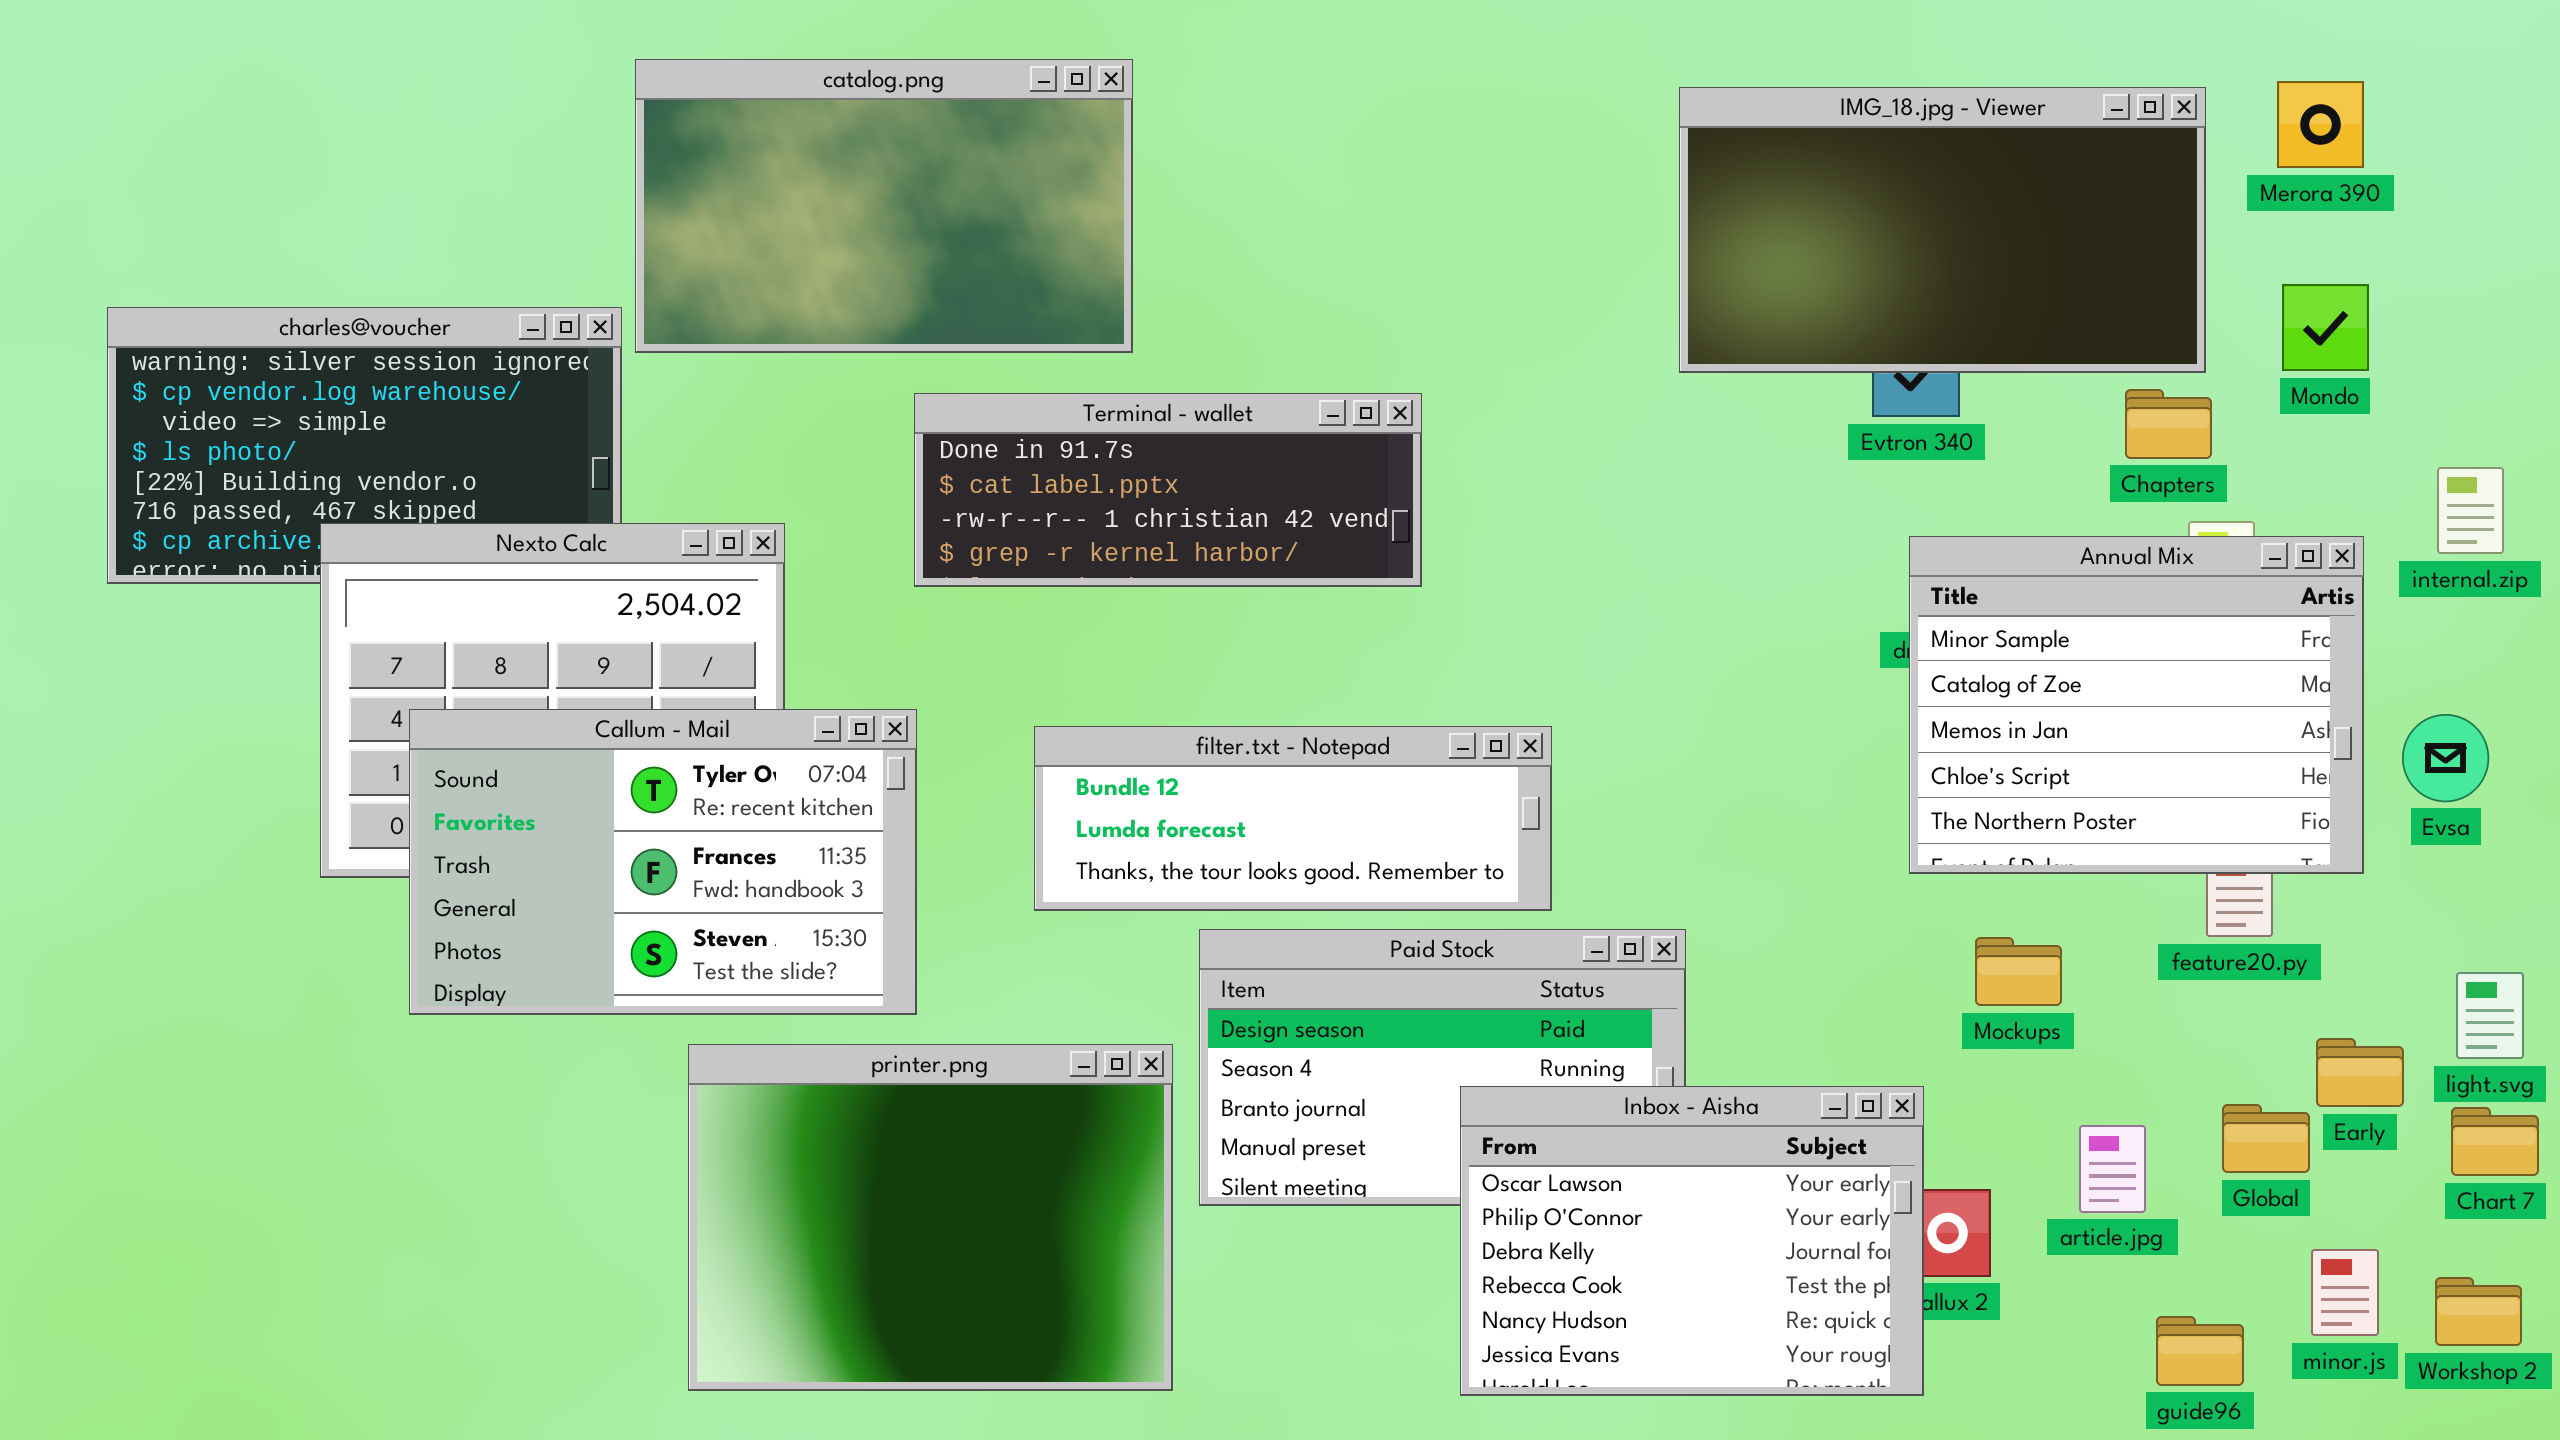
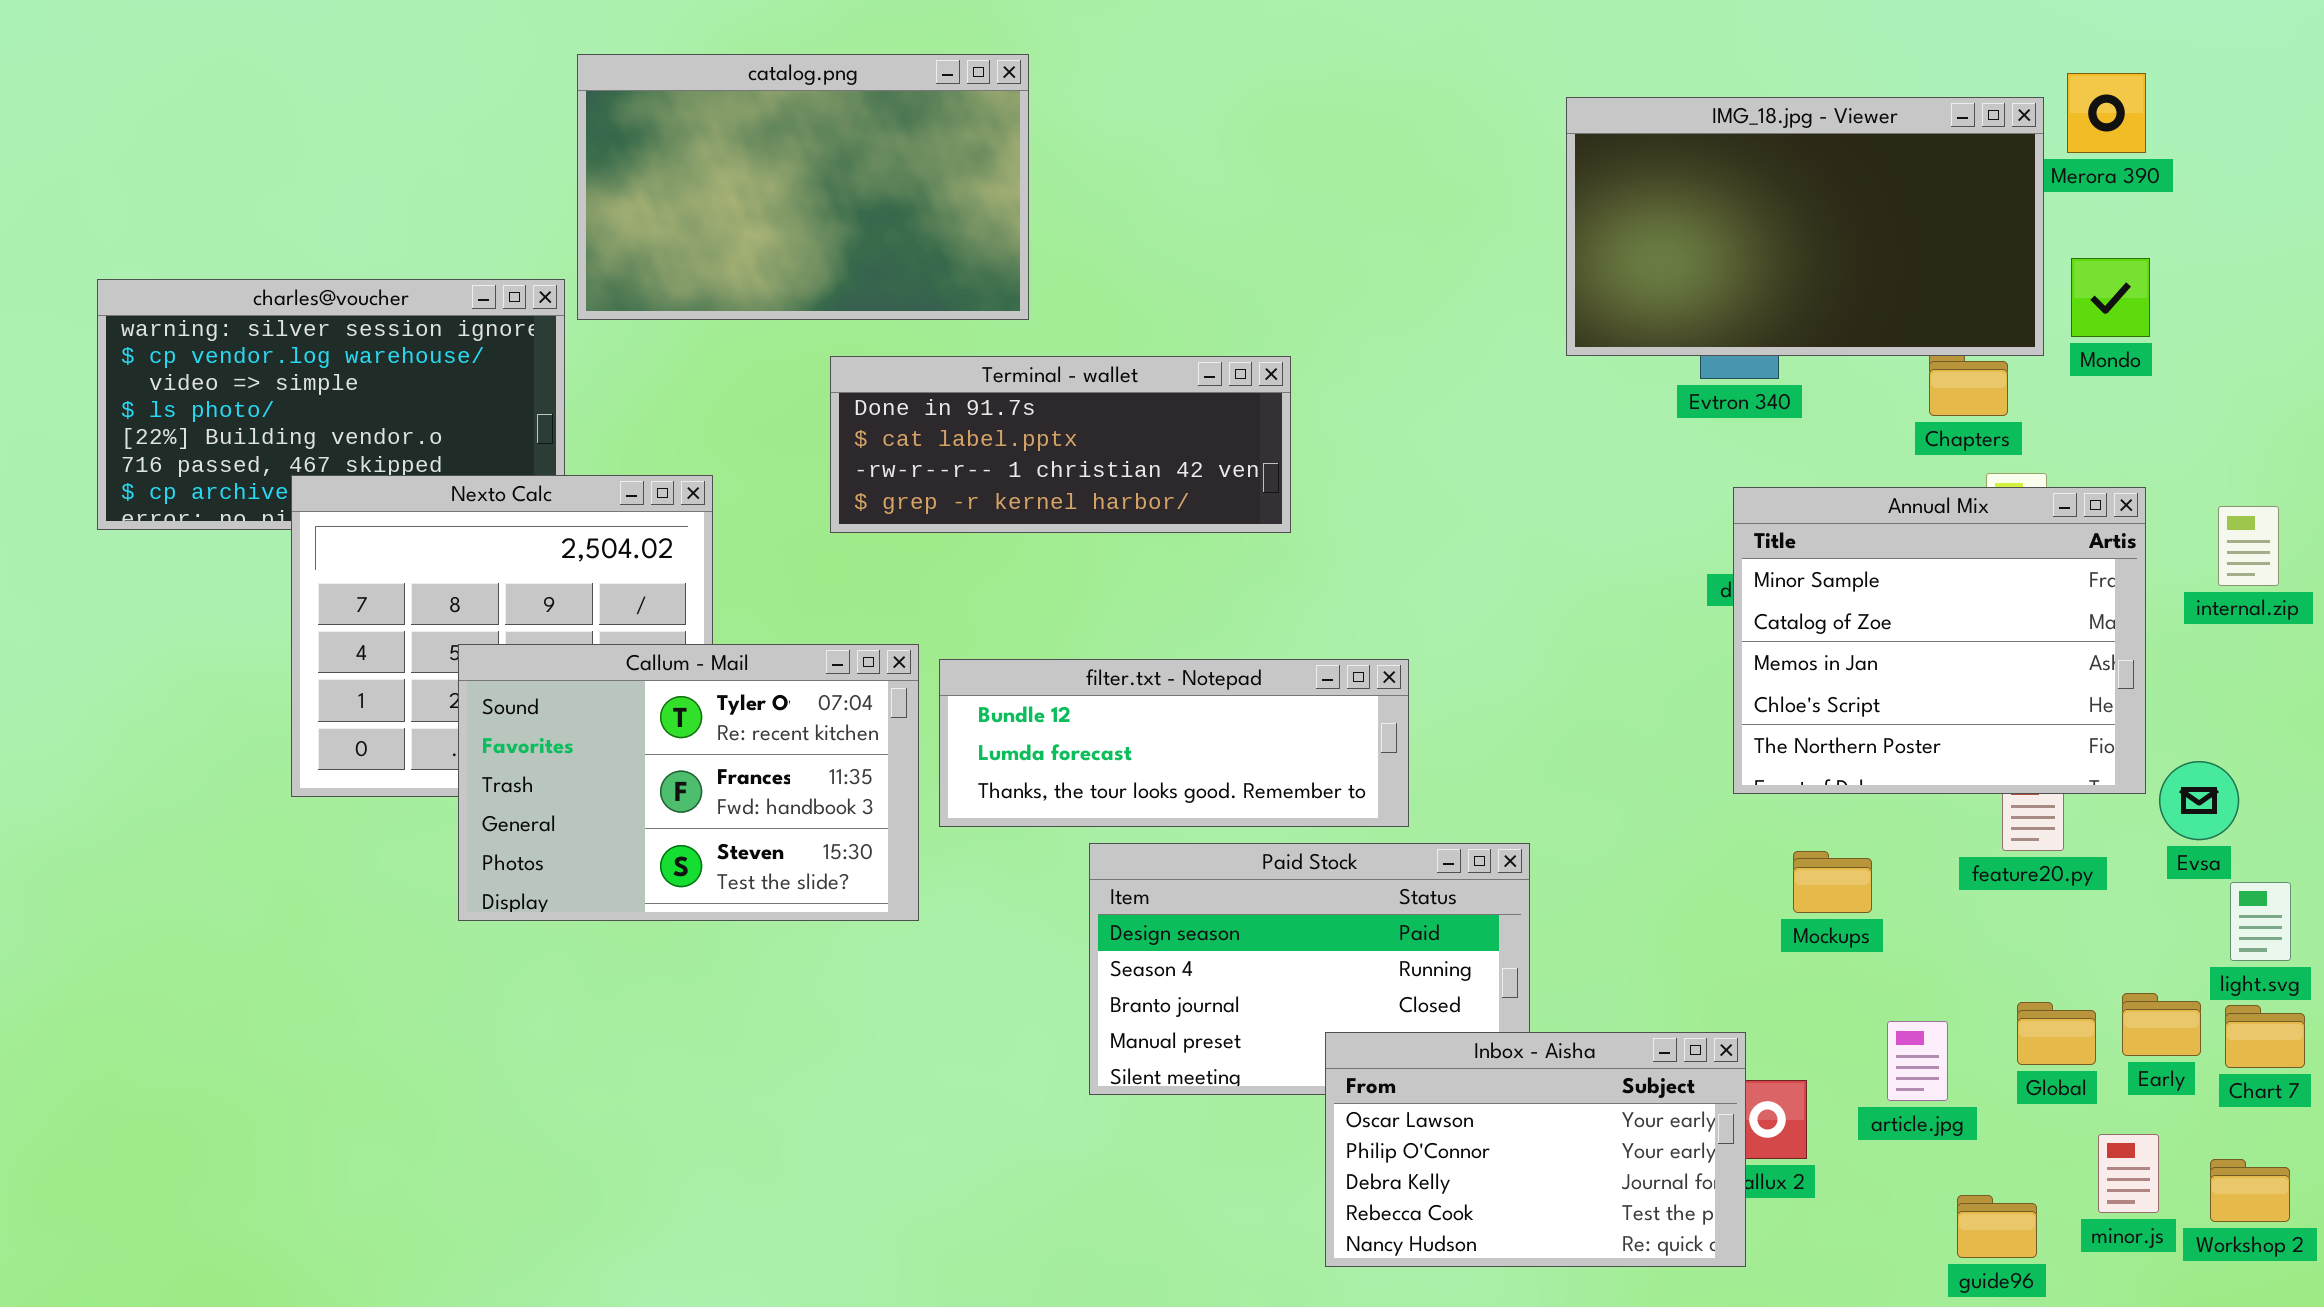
IMG_18.jpg - Viewer: [1679,87,2206,373] -> [1566,97,2044,356], moved
internal.zip: [2437,467,2504,554] -> [2218,506,2279,586], moved
Callum - Mail: [409,709,917,1015] -> [458,644,919,921], moved
Evsa: [2402,714,2489,802] -> [2159,761,2239,840], moved
Early: [2316,1038,2404,1107] -> [2122,993,2201,1056], moved
printer.png: [688,1044,1173,1391] -> none, closed
Inbox - Aisha: [1460,1086,1924,1396] -> [1325,1032,1746,1267], resized

